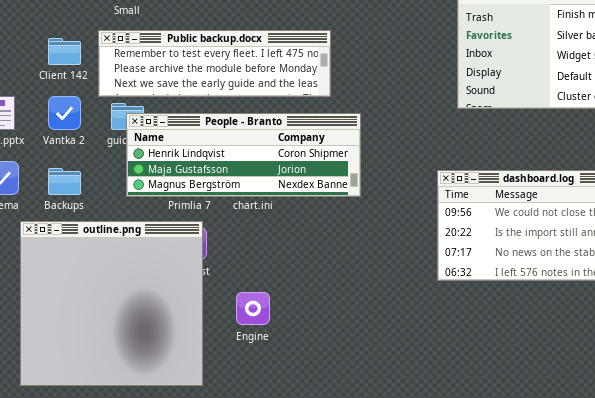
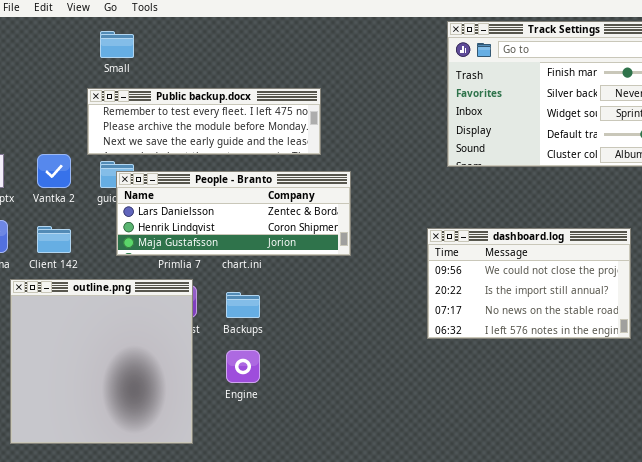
Client 142: [48,38,81,65] -> [37,226,71,253], moved
People - Branto: [126,113,361,197] -> [116,171,351,256], scrolled up 1 row
Backups: [48,168,81,195] -> [226,292,260,318], moved

